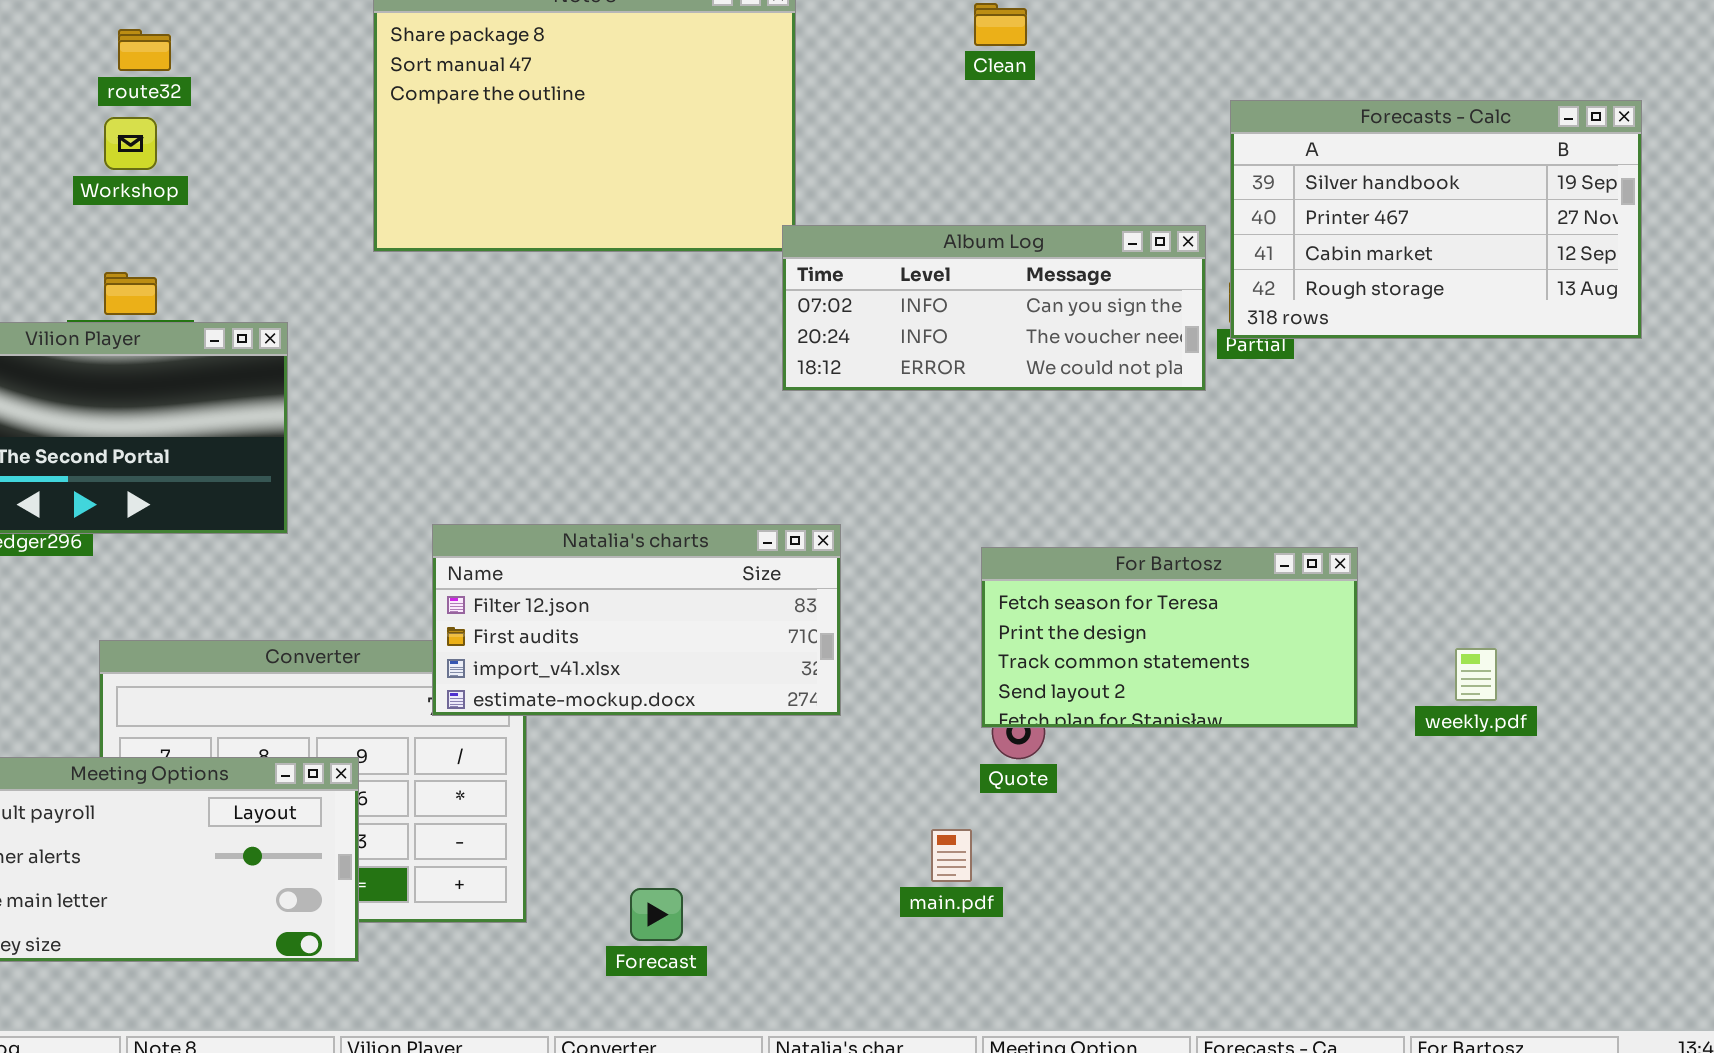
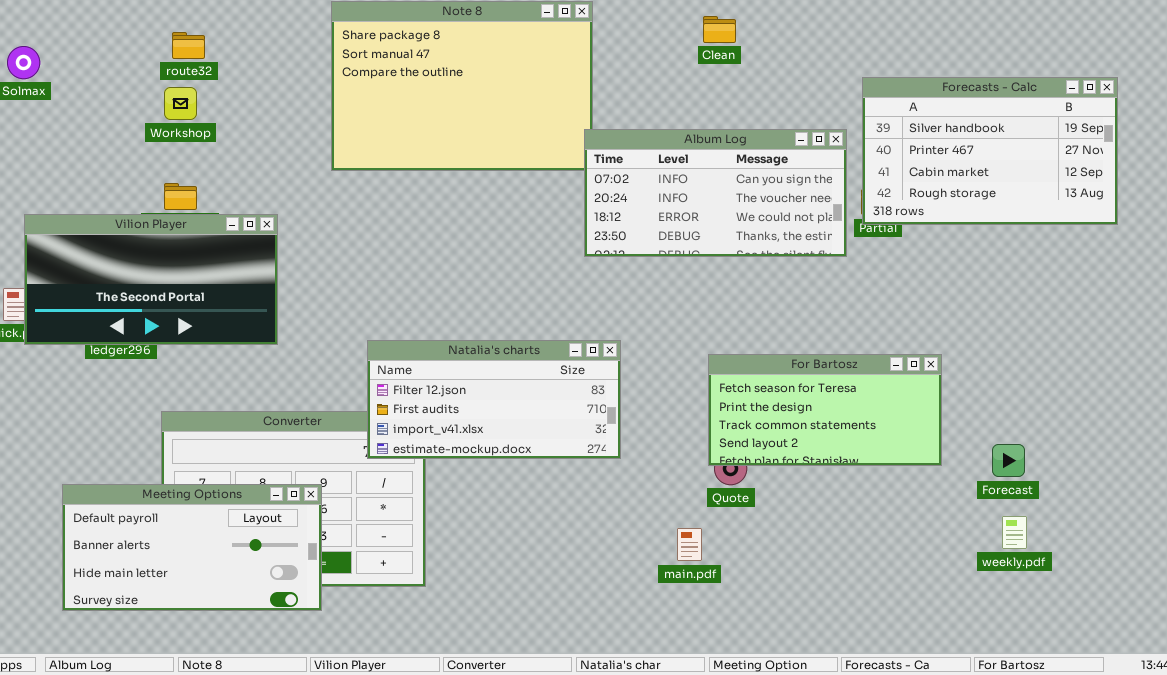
Album Log: [782,225,1206,391] -> [584,129,847,257], resized
weekly.pdf: [1455,648,1497,701] -> [1002,516,1027,549], moved
Forecast: [630,888,683,941] -> [992,444,1025,477], moved

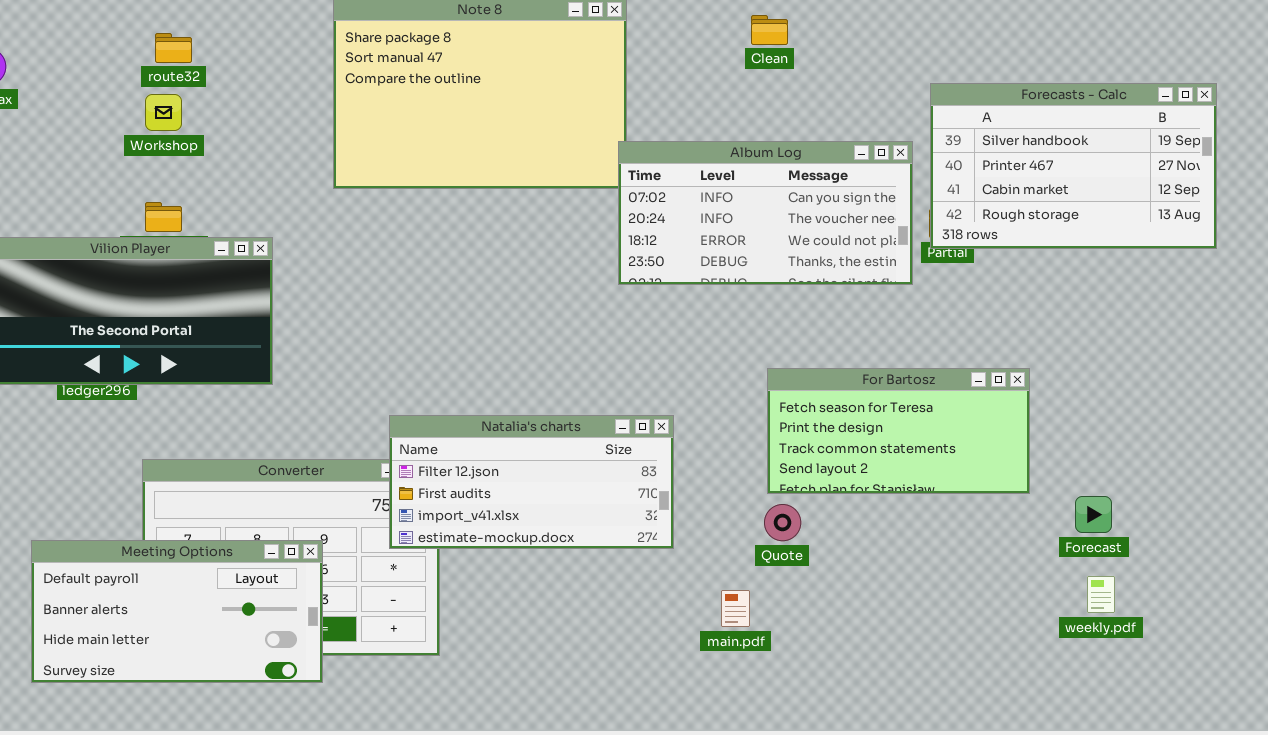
Natalia's charts: [367,340,621,459] -> [389,415,674,549], moved
For Bartosz: [708,354,942,466] -> [767,368,1030,494], moved

